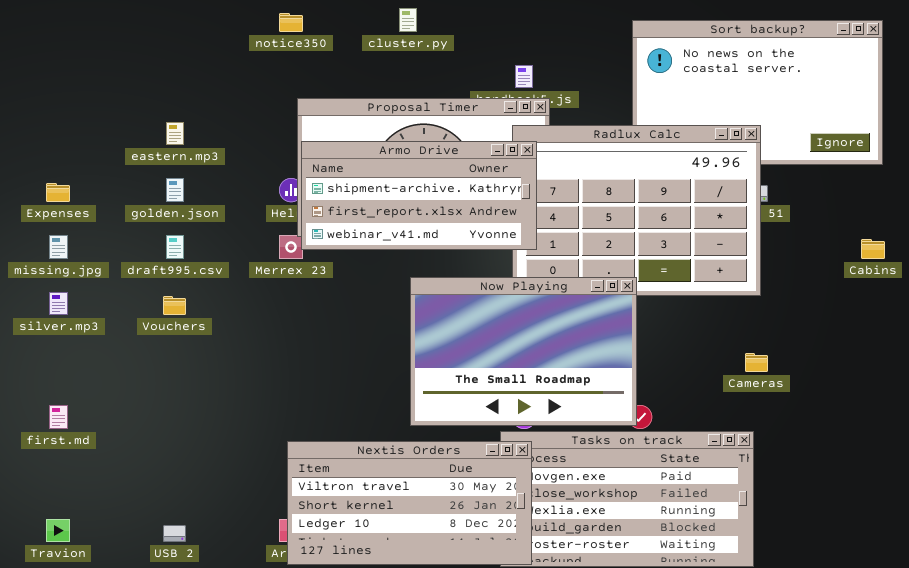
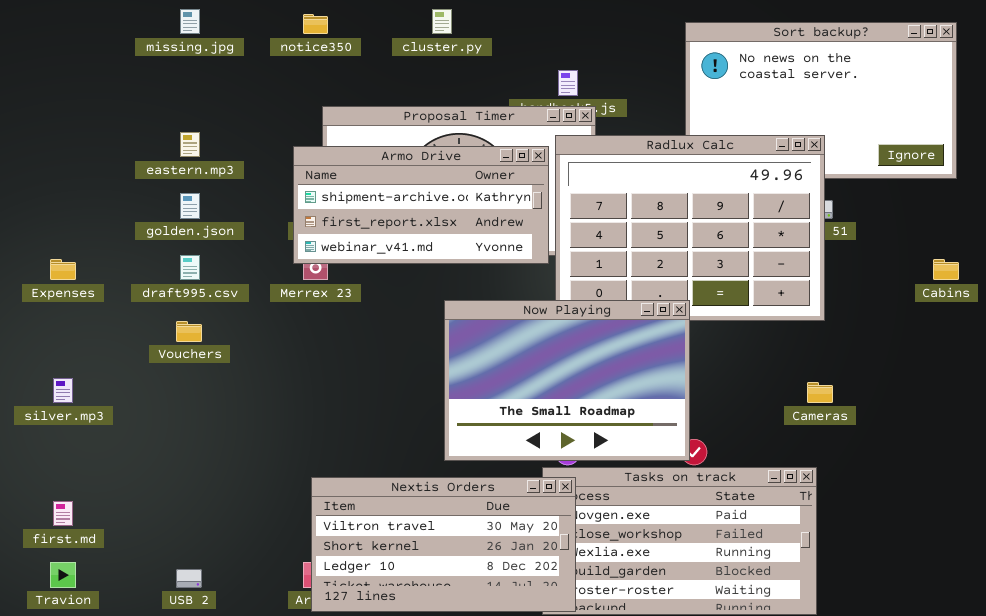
Armo Drive: [301,141,537,250] -> [293,146,549,264], moved
Expenses: [46,183,70,202] -> [50,259,76,280], moved
missing.jpg: [49,235,68,259] -> [180,9,200,34], moved
silver.mp3: [49,292,68,315] -> [53,378,73,403], moved
first.md: [49,405,68,429] -> [53,501,73,526], moved

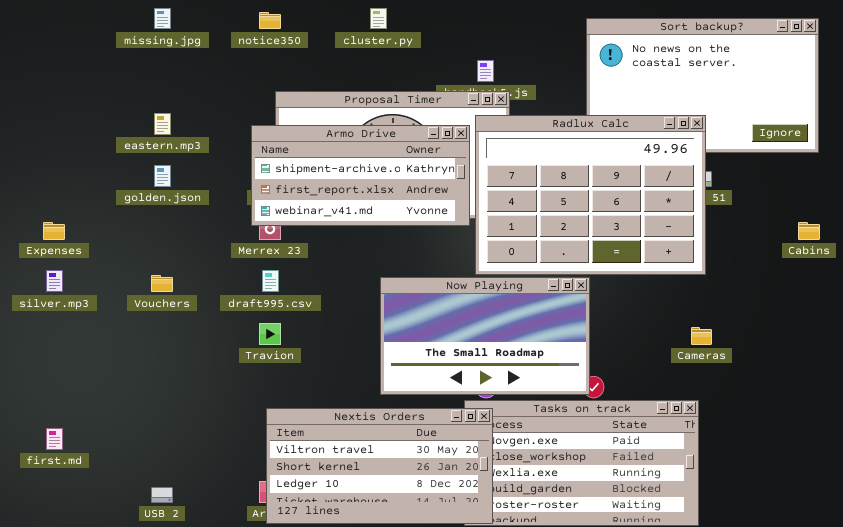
draft995.csv: [180,255,200,280] -> [262,270,279,292], moved
Now Playing: [444,300,690,461] -> [380,277,590,395], resized
silver.mp3: [53,378,73,403] -> [46,270,63,292], moved
Travion: [50,562,76,588] -> [259,323,281,345], moved

